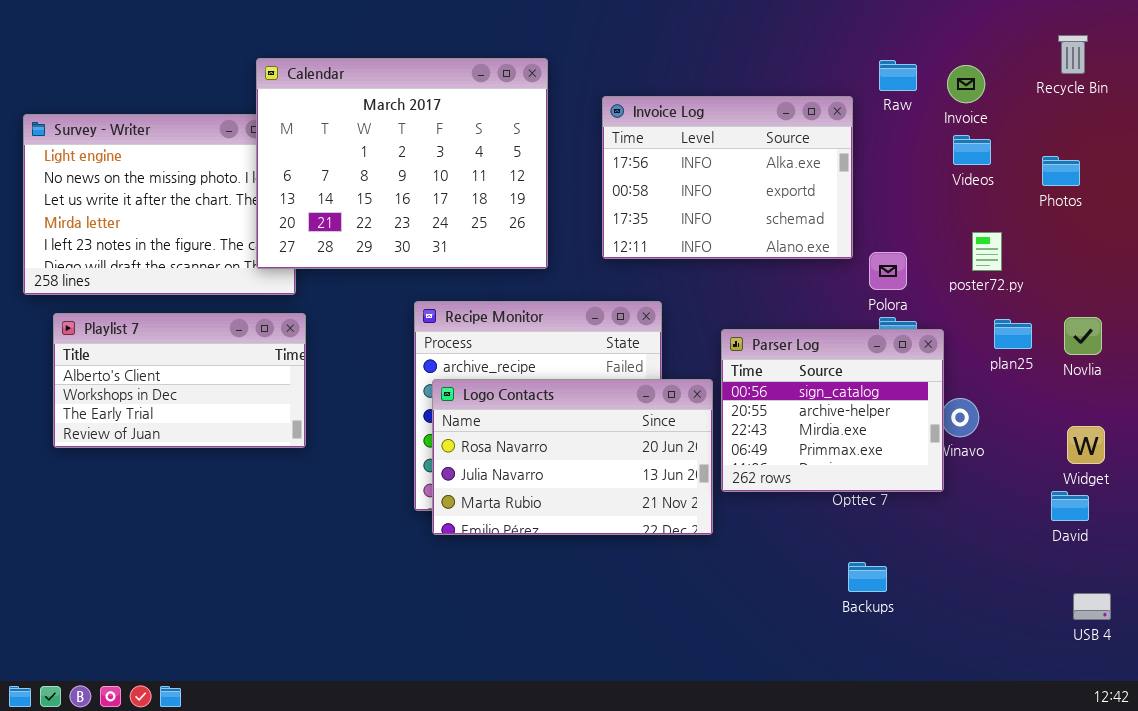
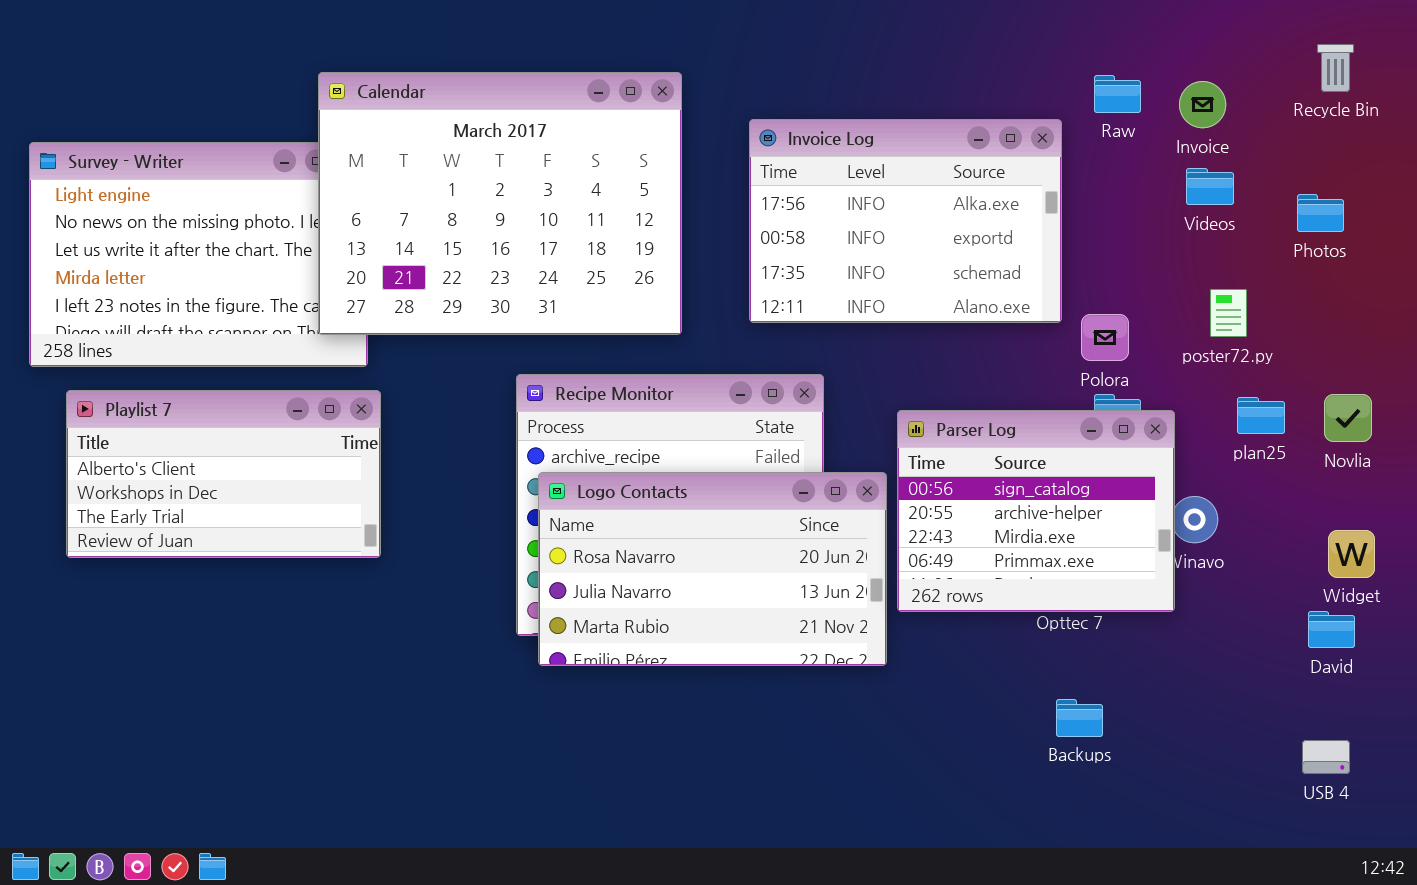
USB 4: [1073,593,1111,620] -> [1302,740,1350,774], moved

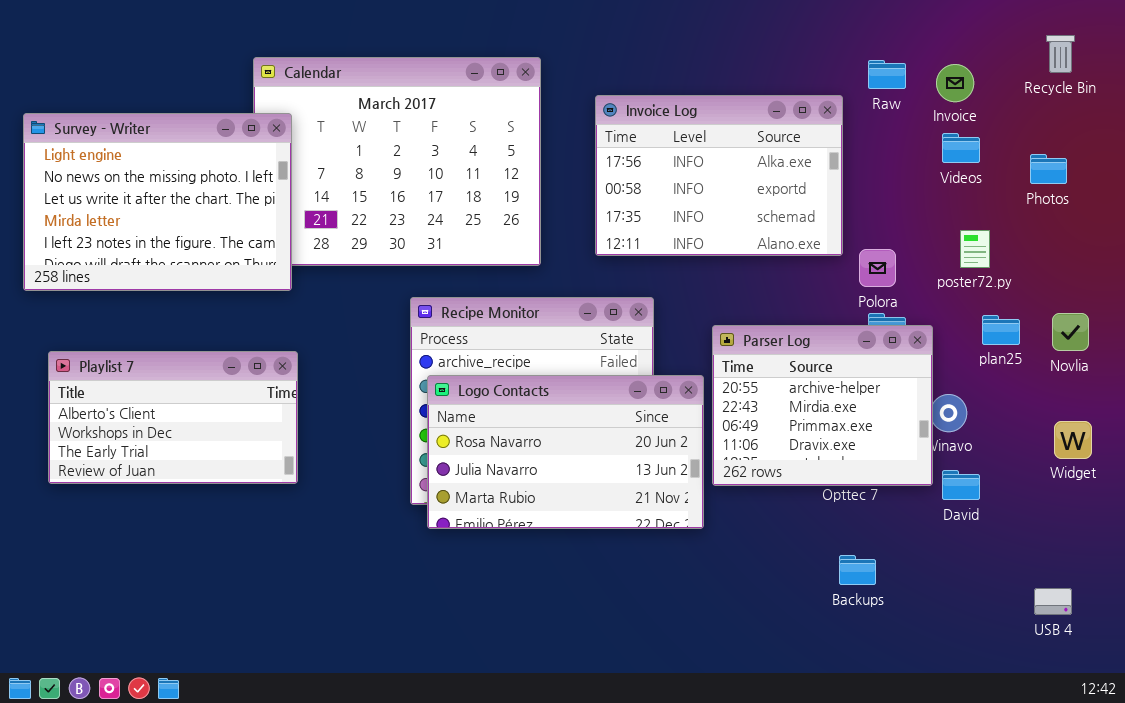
Survey - Writer: [29,142,368,367] -> [23,113,292,291], raised
Playlist 7: [66,390,381,558] -> [48,351,298,484], moved
Parser Log: [897,410,1175,612] -> [712,325,933,486], scrolled down 1 row
David: [1308,611,1355,648] -> [942,470,980,500], moved

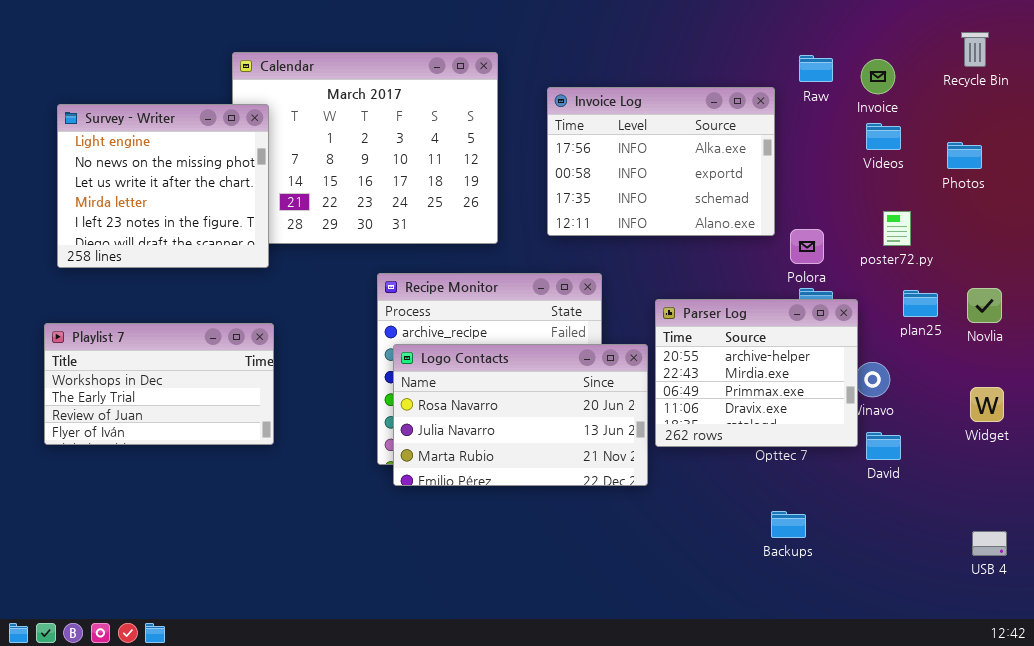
Survey - Writer: [23,113,292,291] -> [57,104,269,268], resized
Playlist 7: [48,351,298,484] -> [44,323,274,445], scrolled down 1 row
USB 4: [1034,588,1072,615] -> [972,531,1007,556], moved

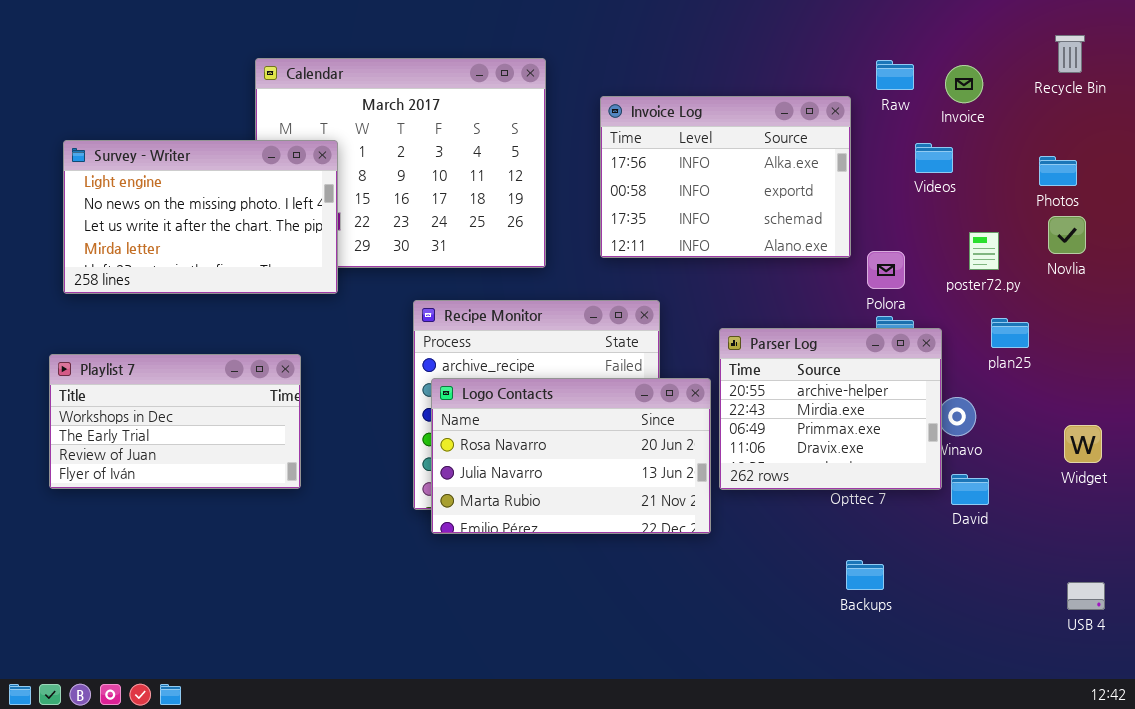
Survey - Writer: [57,104,269,268] -> [63,140,338,294], resized
Videos: [866,123,901,150] -> [915,143,953,173], moved
Novlia: [967,288,1002,323] -> [1048,216,1086,254], moved

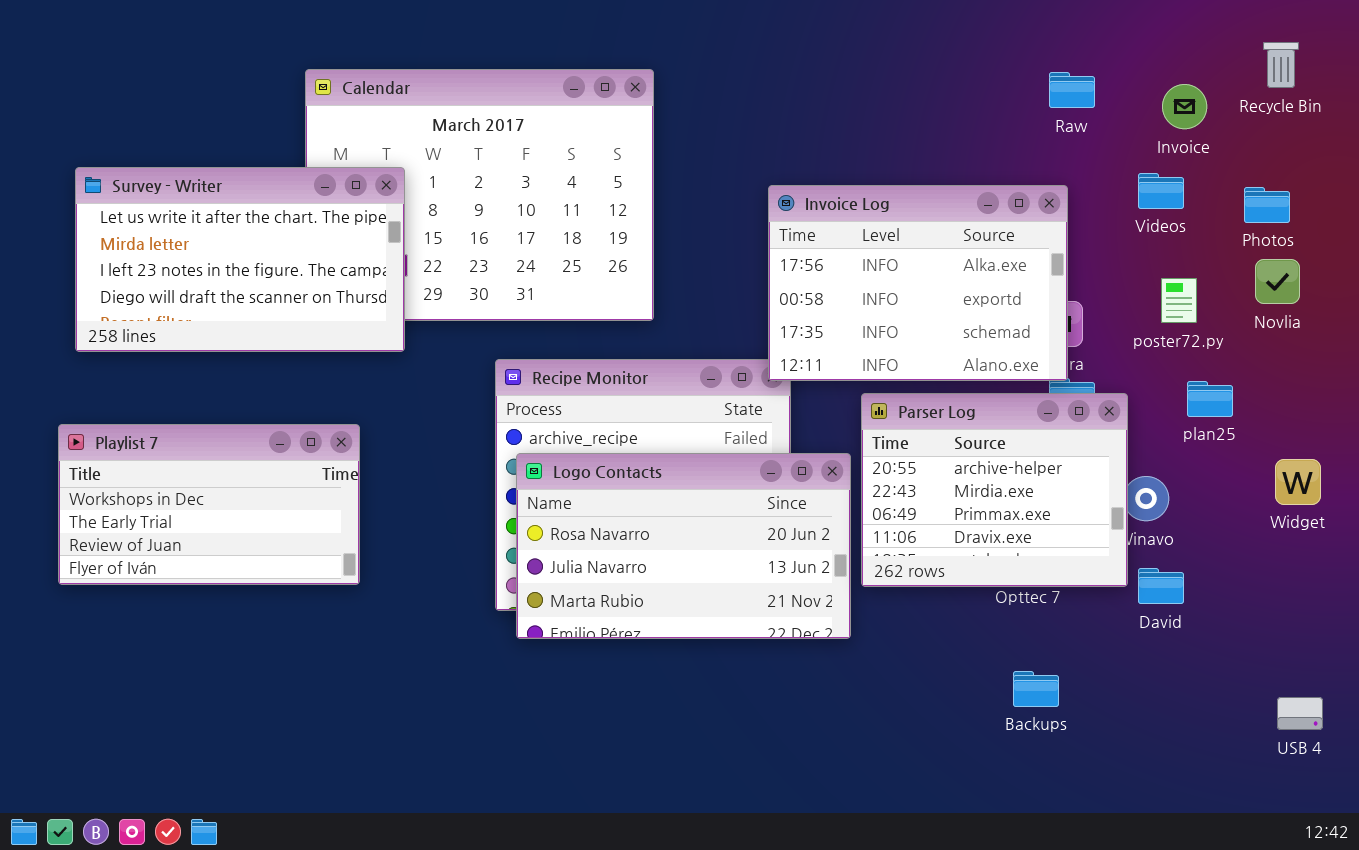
Invoice: [945,65,983,103] -> [1162,84,1207,129], moved
Invoice Log: [600,96,851,258] -> [768,185,1068,381], moved
Survey - Writer: [63,140,338,294] -> [75,167,405,352], scrolled down 2 rows
Videos: [915,143,953,173] -> [1138,173,1184,209], moved
Widget: [1064,425,1102,463] -> [1275,459,1321,505], moved

